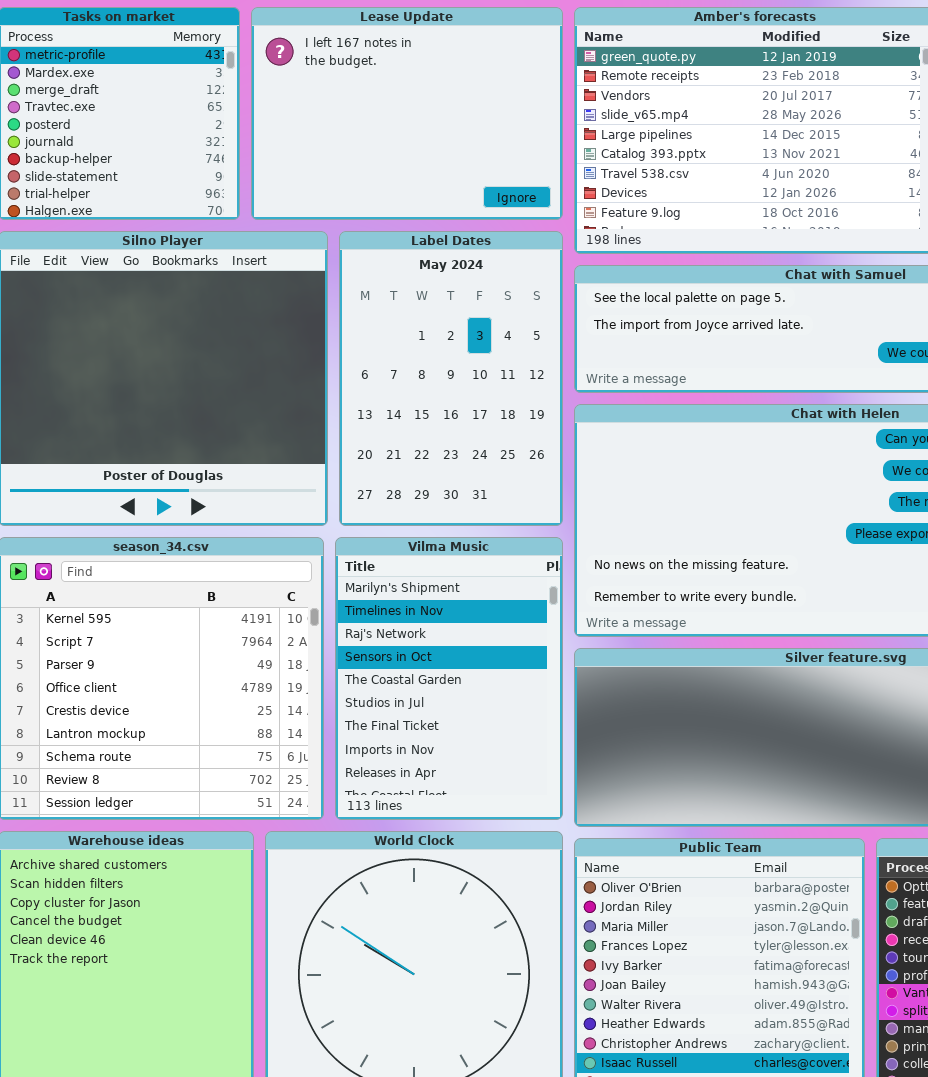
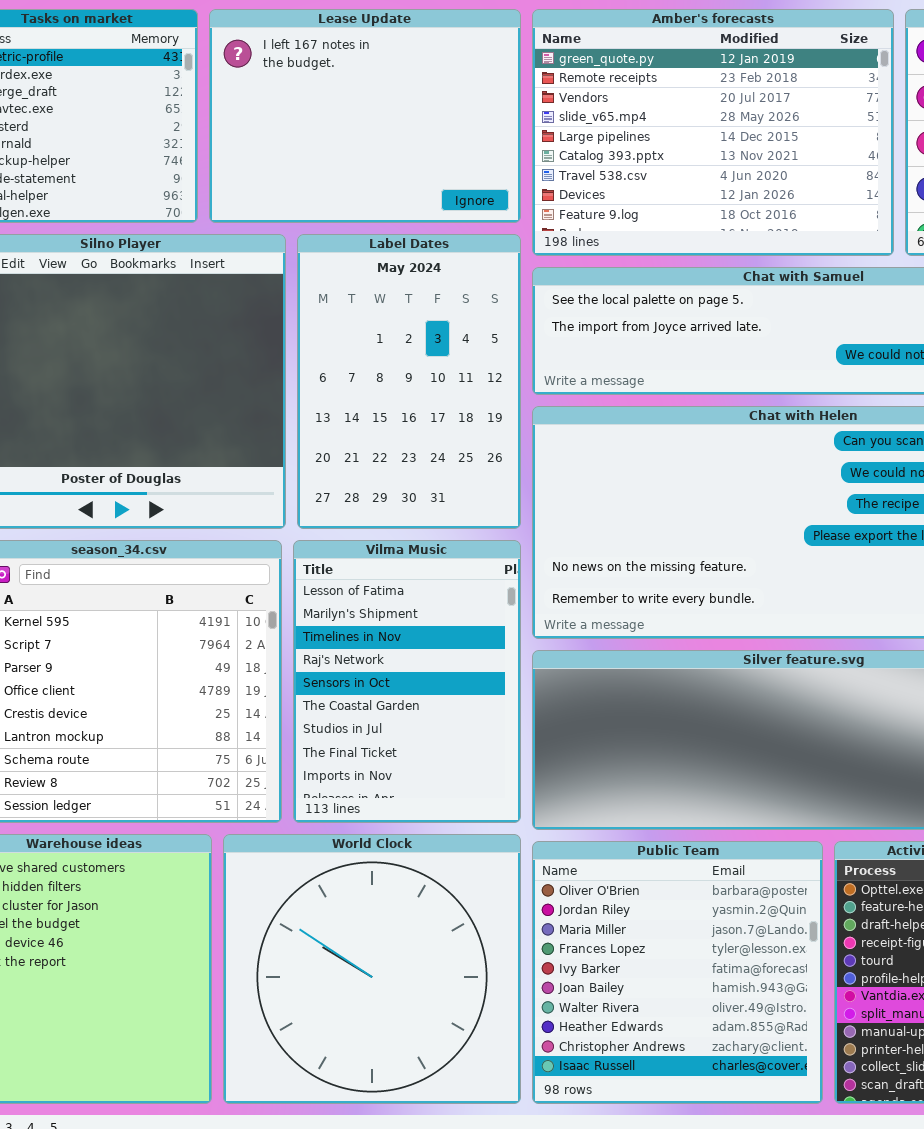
Vilma Music: [335,537,563,820] -> [293,540,521,823], scrolled up 1 row

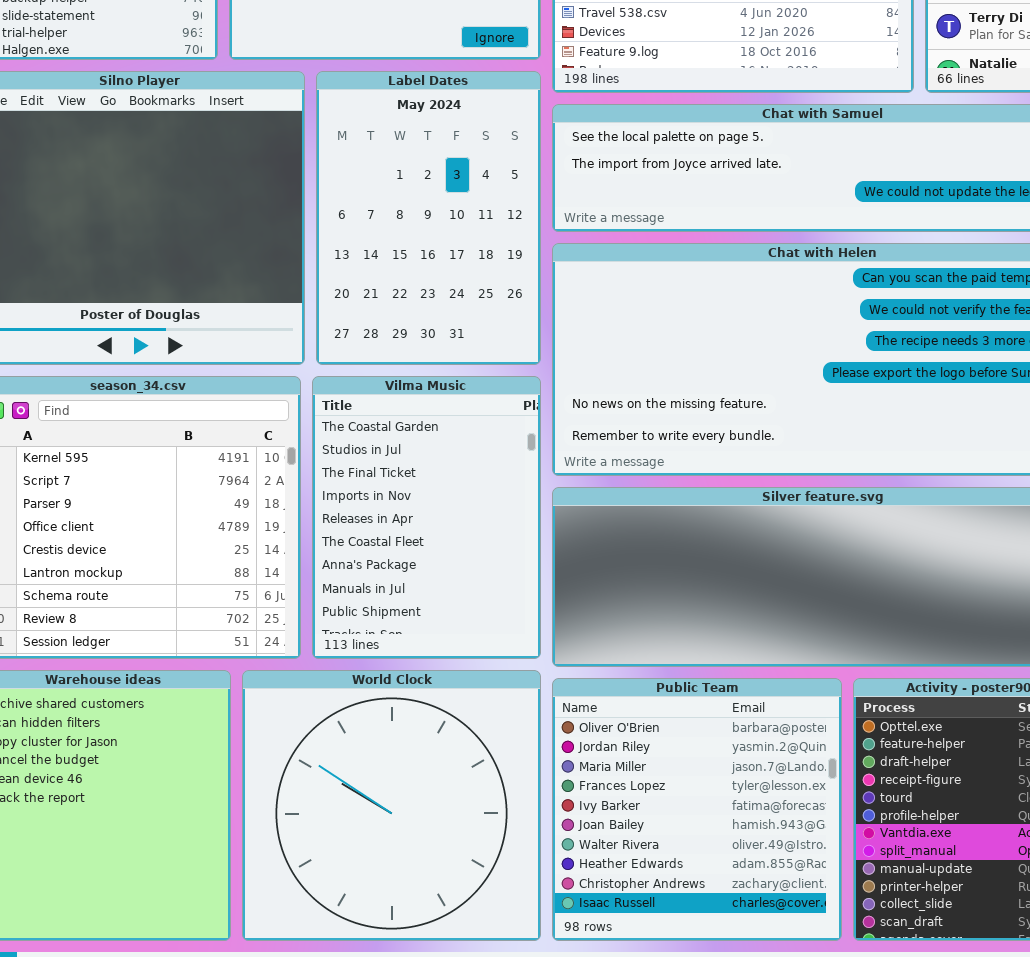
Vilma Music: [293,540,521,823] -> [312,376,541,659], scrolled down 5 rows

